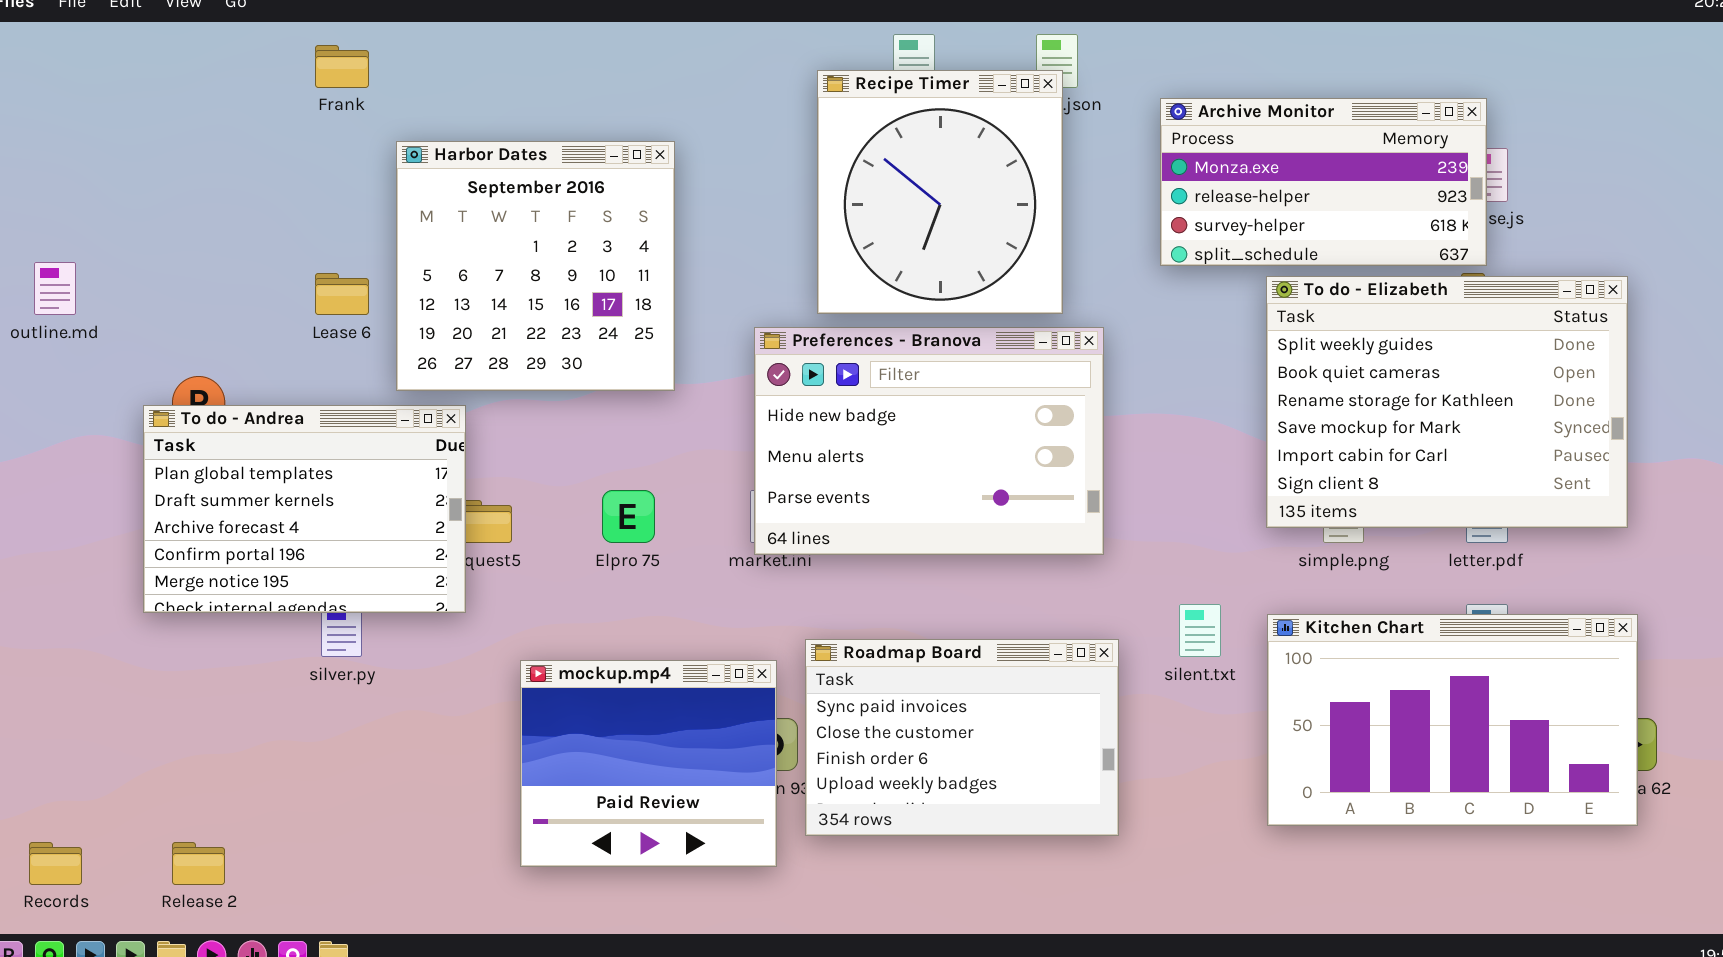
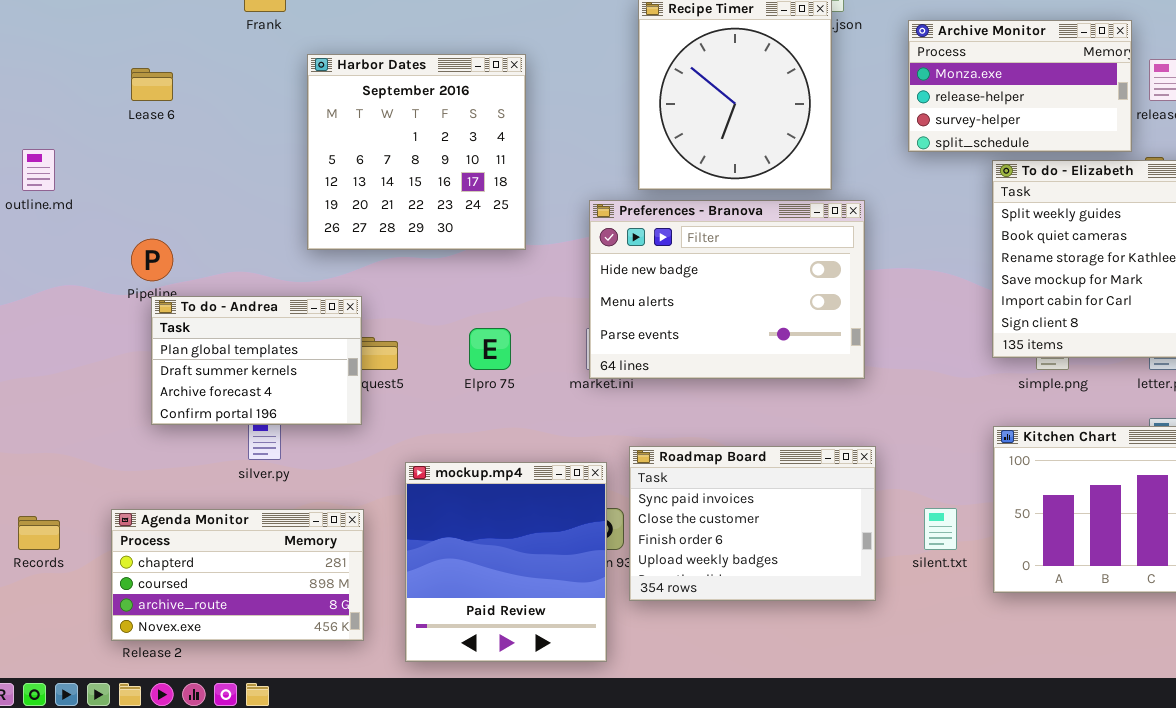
Archive Monitor: [1160,98,1487,266] -> [908,20,1132,152], resized
Lease 6: [315,273,369,315] -> [131,68,173,101], moved
To do - Andrea: [143,405,466,613] -> [151,296,362,425], resized
silent.txt: [1179,604,1221,657] -> [924,508,957,550], moved
mockup.mp4: [520,660,777,867] -> [405,462,607,662], resized
Agenda Monitor: none -> [111,509,364,641], opened
Records: [29,842,82,885] -> [18,516,60,550], moved

